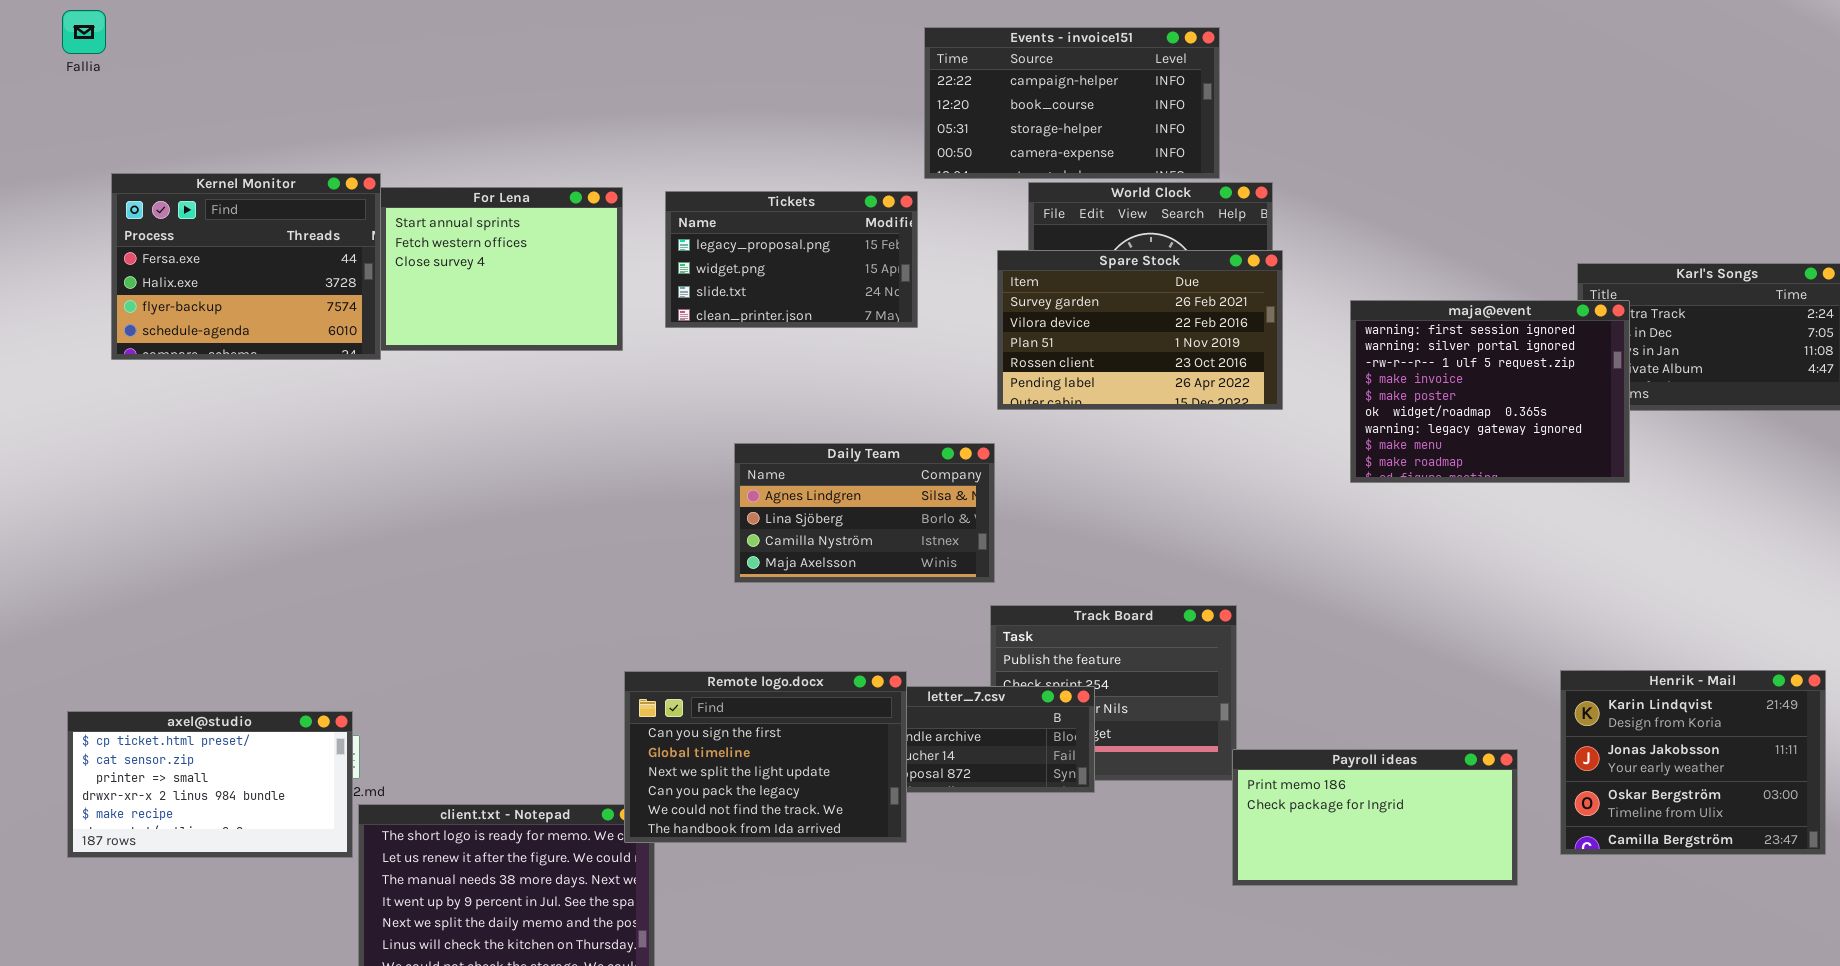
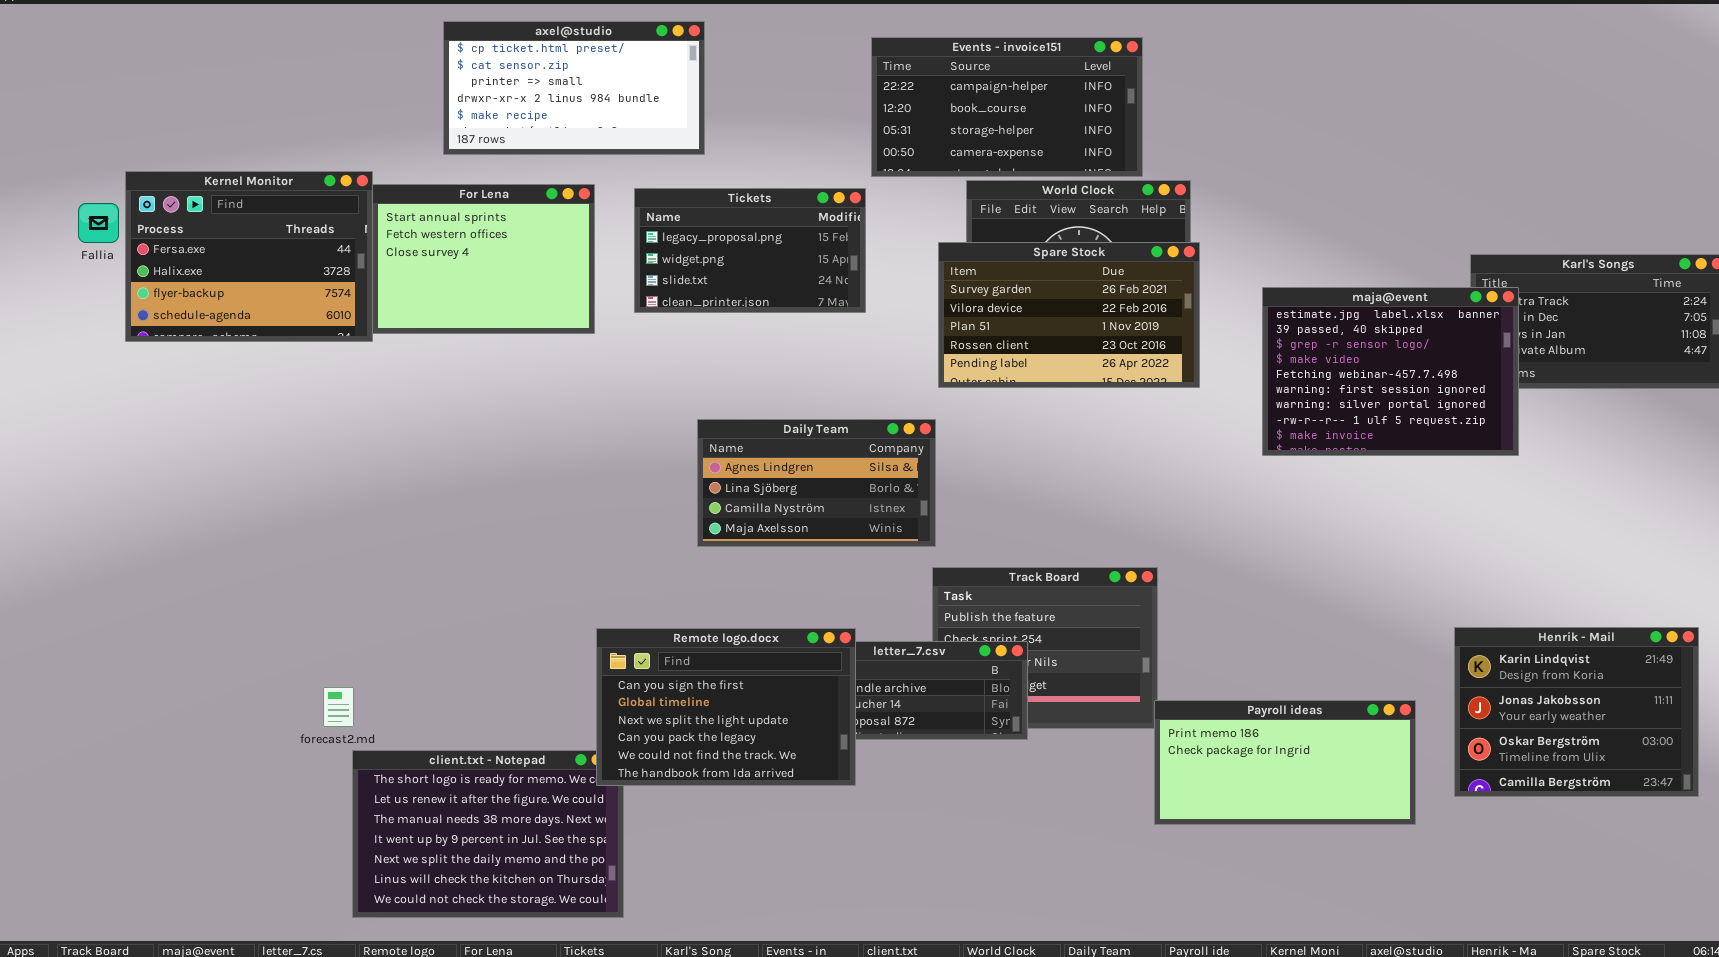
Fallia: [62,10,106,54] -> [78,203,119,243], moved
maja@event: [1350,300,1630,483] -> [1262,287,1519,456], scrolled up 5 rows
axel@studio: [67,711,353,858] -> [443,21,705,155], moved

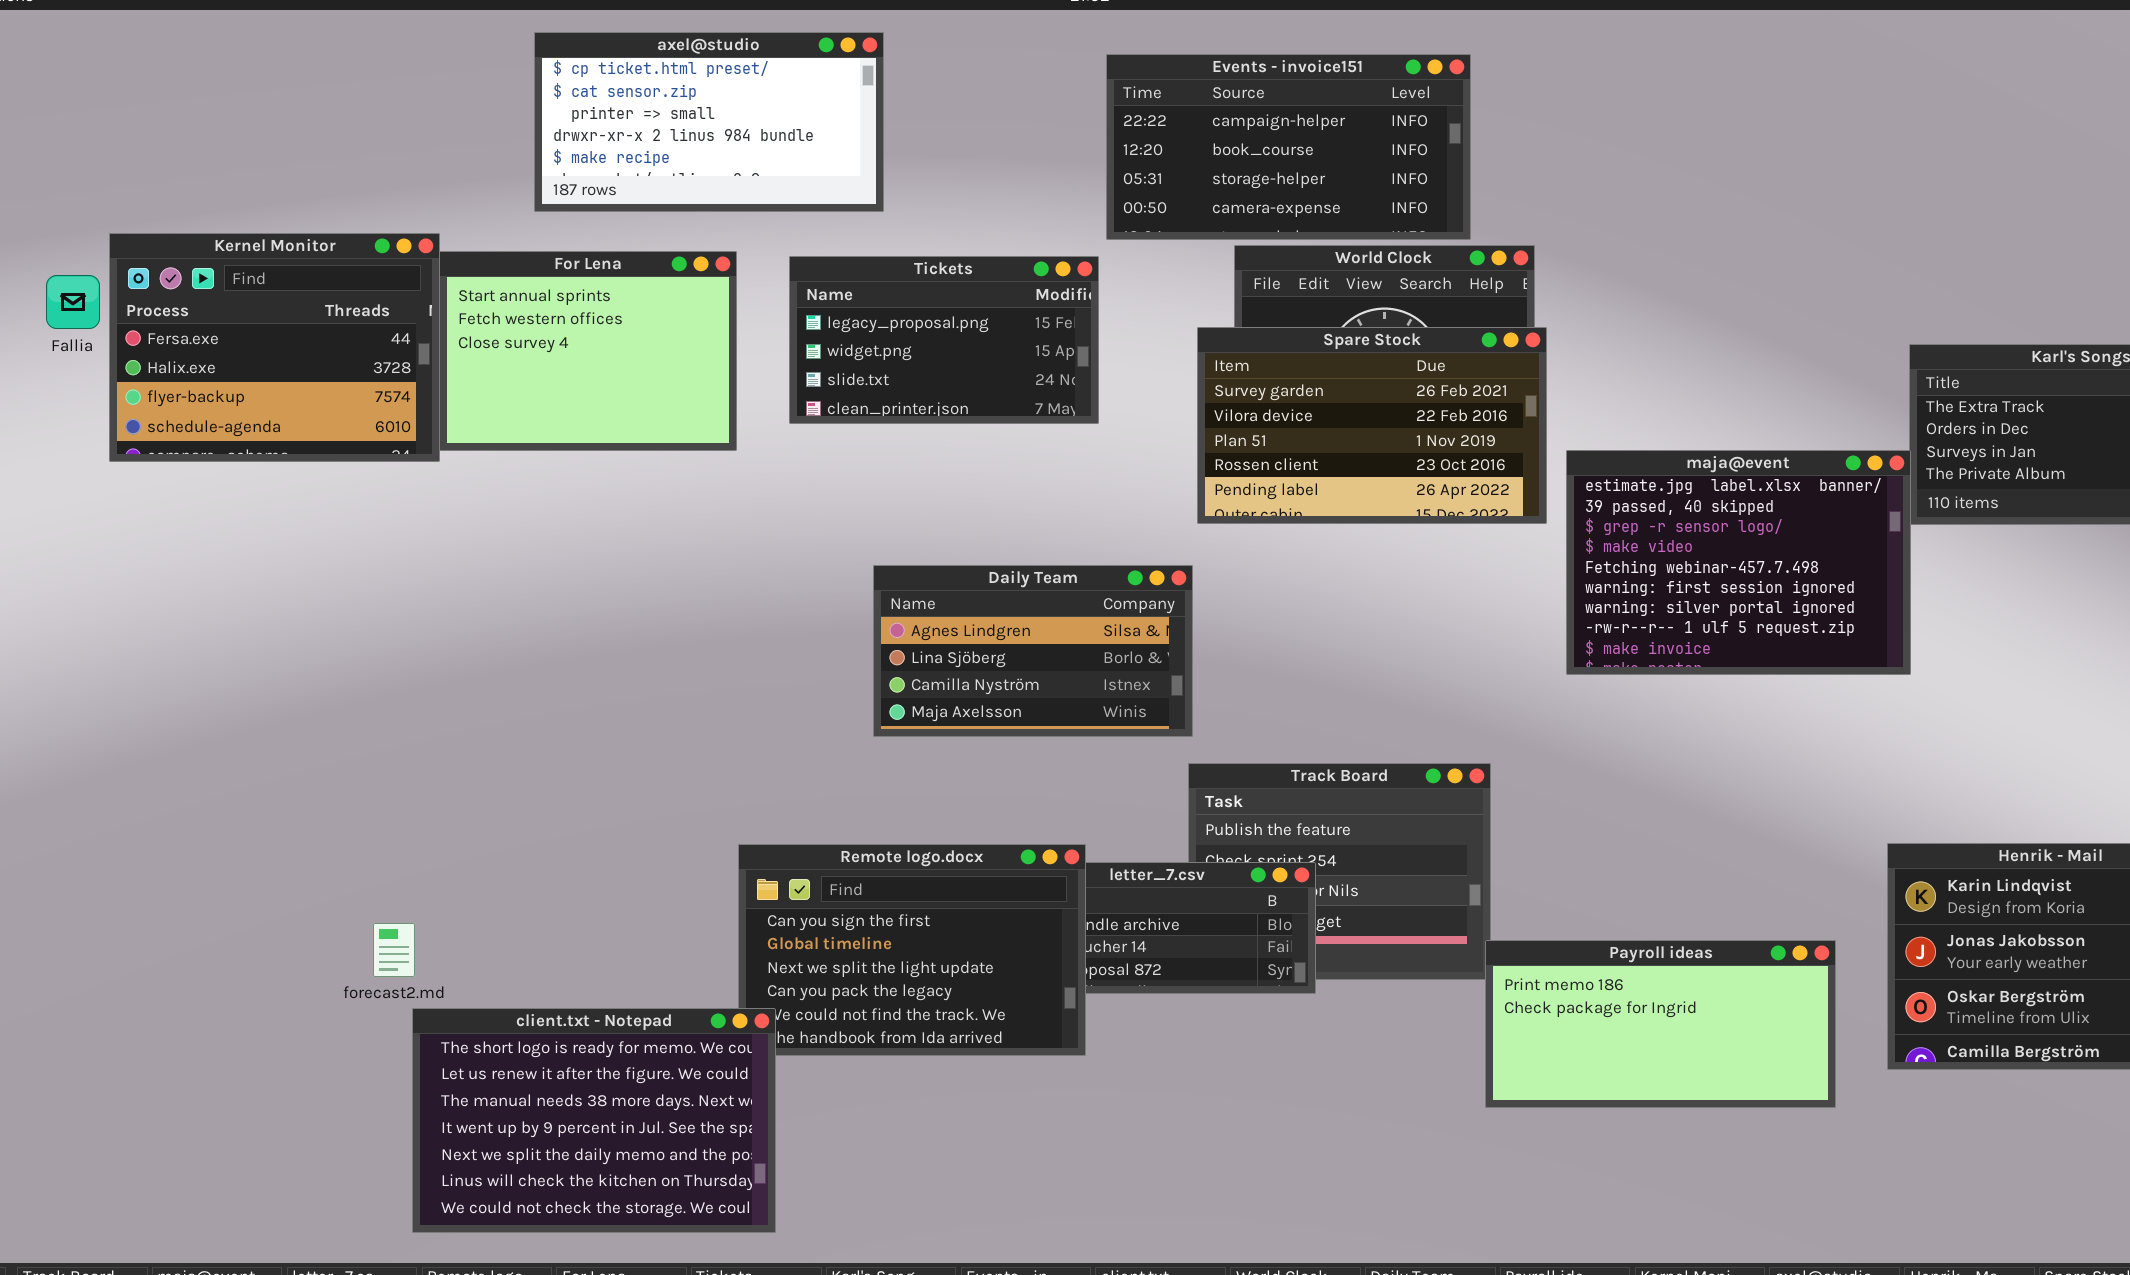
maja@event: [1262,287,1519,456] -> [1566,450,1911,675], moved
client.txt - Notepad: [352,750,624,918] -> [412,1008,776,1233], raised

